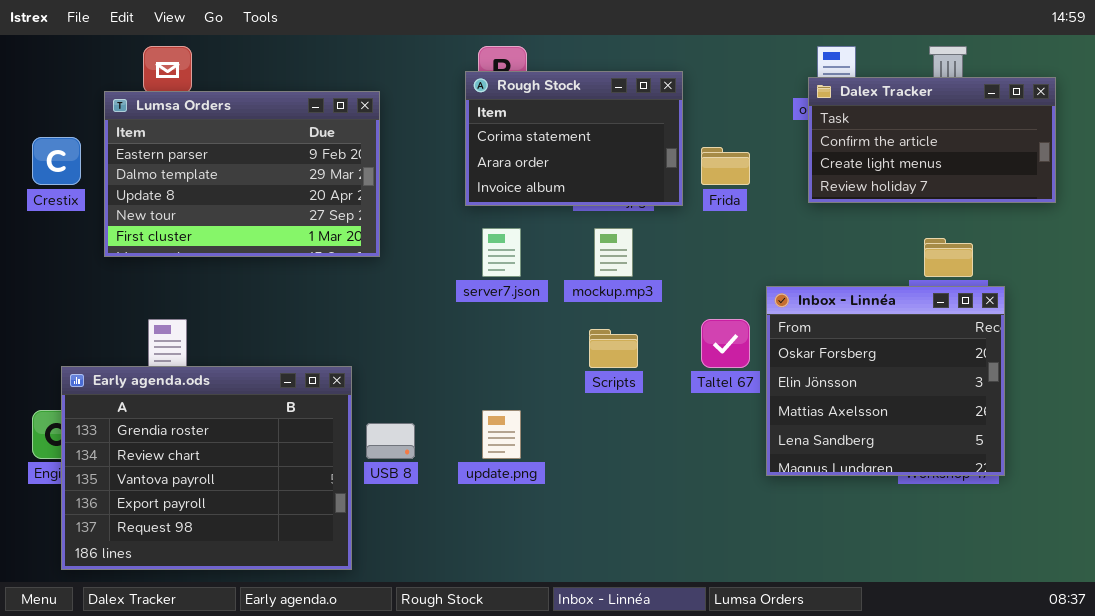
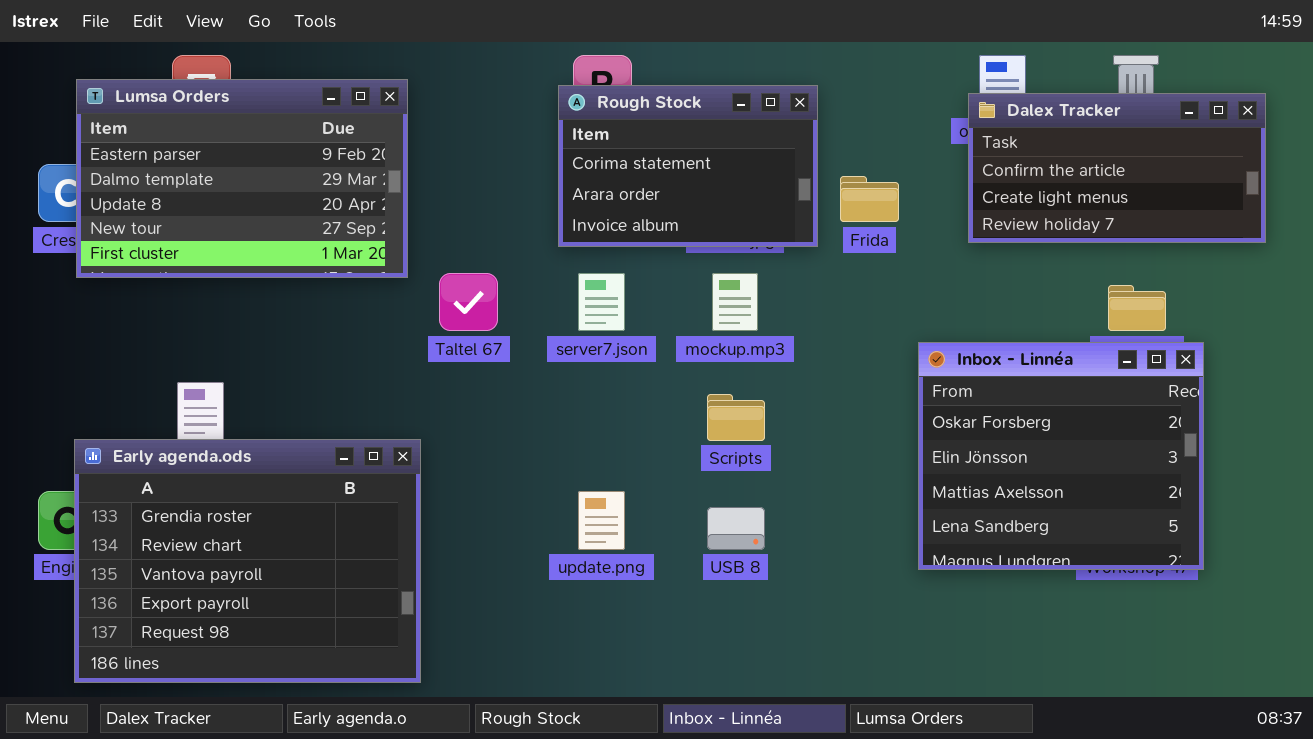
Lumsa Orders: [104,91,380,257] -> [76,79,408,278], moved
Taltel 67: [701,319,750,368] -> [439,273,498,331], moved
USB 8: [366,423,415,459] -> [707,507,765,550], moved

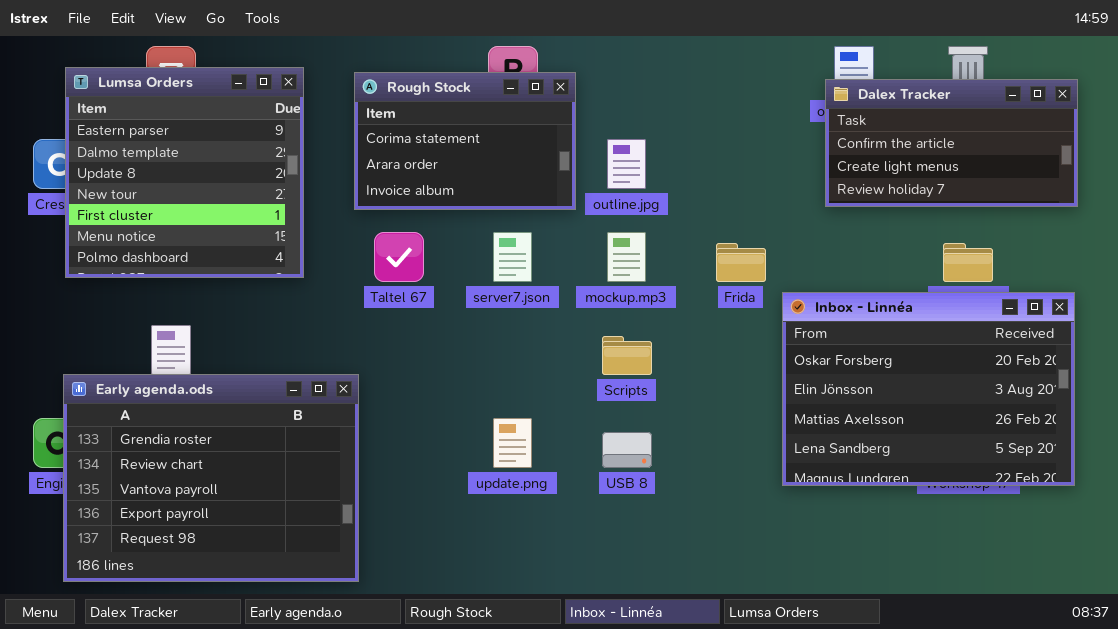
Lumsa Orders: [76,79,408,278] -> [65,67,304,278], resized
Rough Stock: [558,85,818,247] -> [354,72,576,210], moved
Frida: [840,176,899,222] -> [716,243,766,282], moved
Inbox - Linnéa: [918,342,1204,570] -> [782,292,1075,486], resized

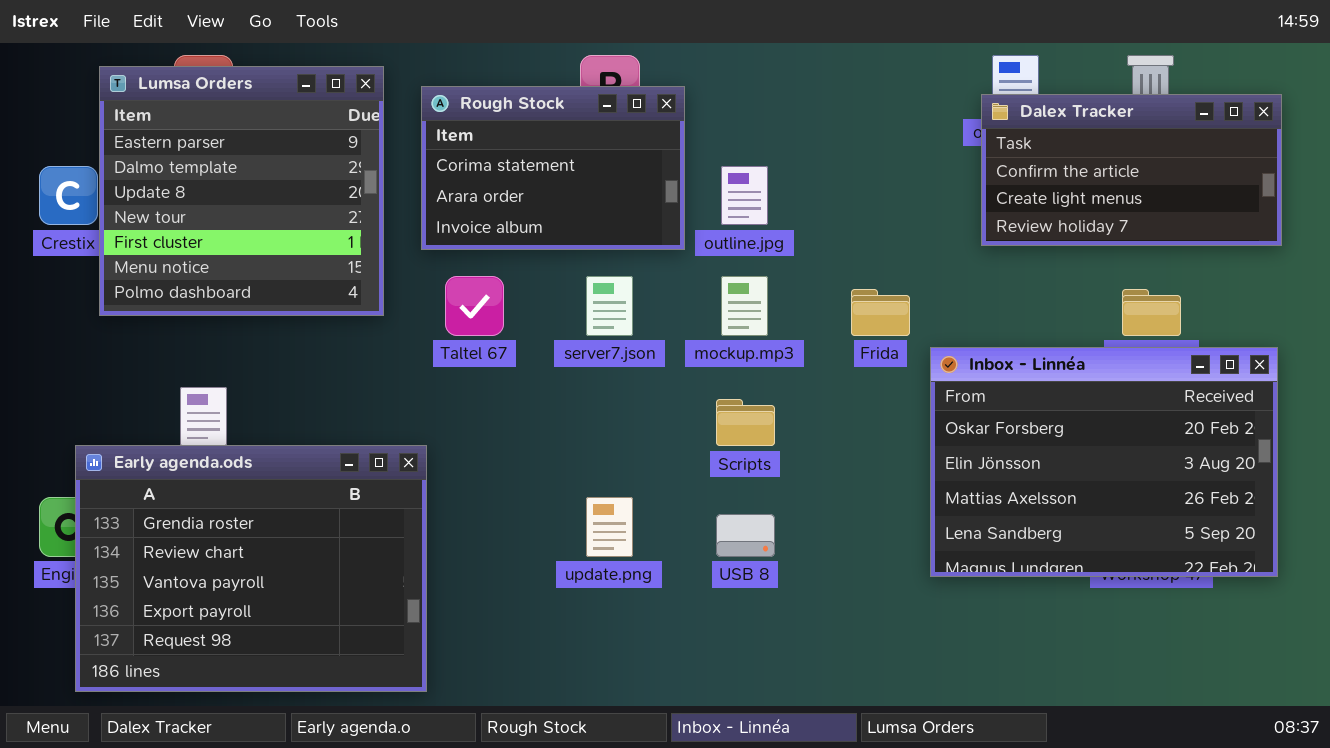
Lumsa Orders: [65,67,304,278] -> [99,66,384,316], moved

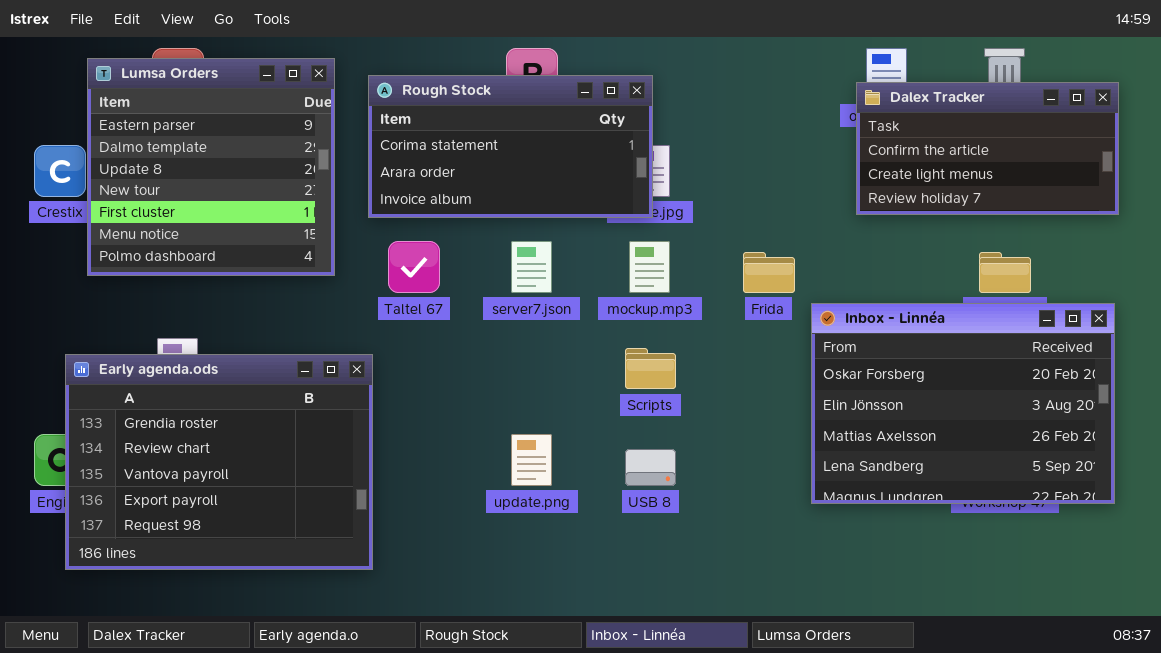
Rough Stock: [421,86,685,250] -> [368,75,653,218], resized
Early agenda.ods: [75,445,427,692] -> [65,354,373,570], moved

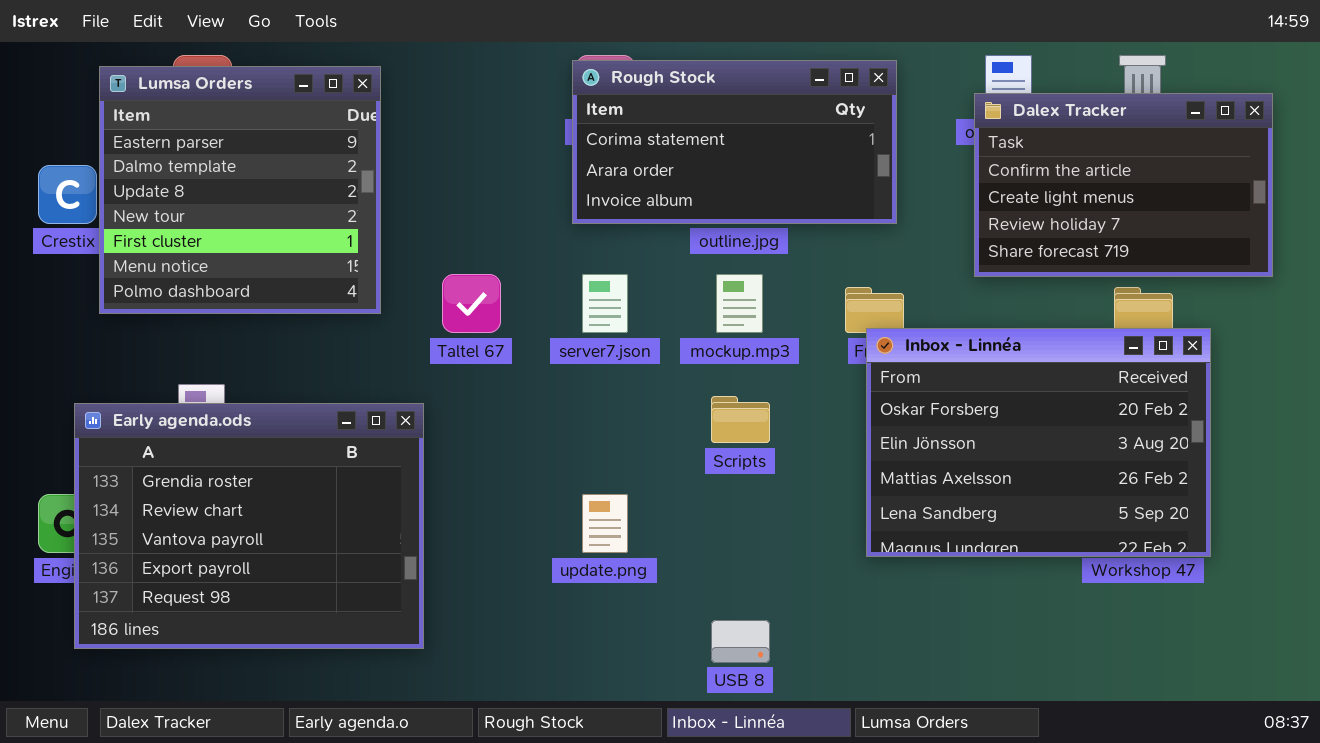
Rough Stock: [368,75,653,218] -> [572,60,897,224], moved
Dalex Tracker: [856,82,1119,215] -> [974,93,1273,277], resized
Inbox - Linnéa: [811,303,1115,504] -> [866,328,1211,557], moved
USB 8: [625,449,676,486] -> [711,620,770,663], moved

